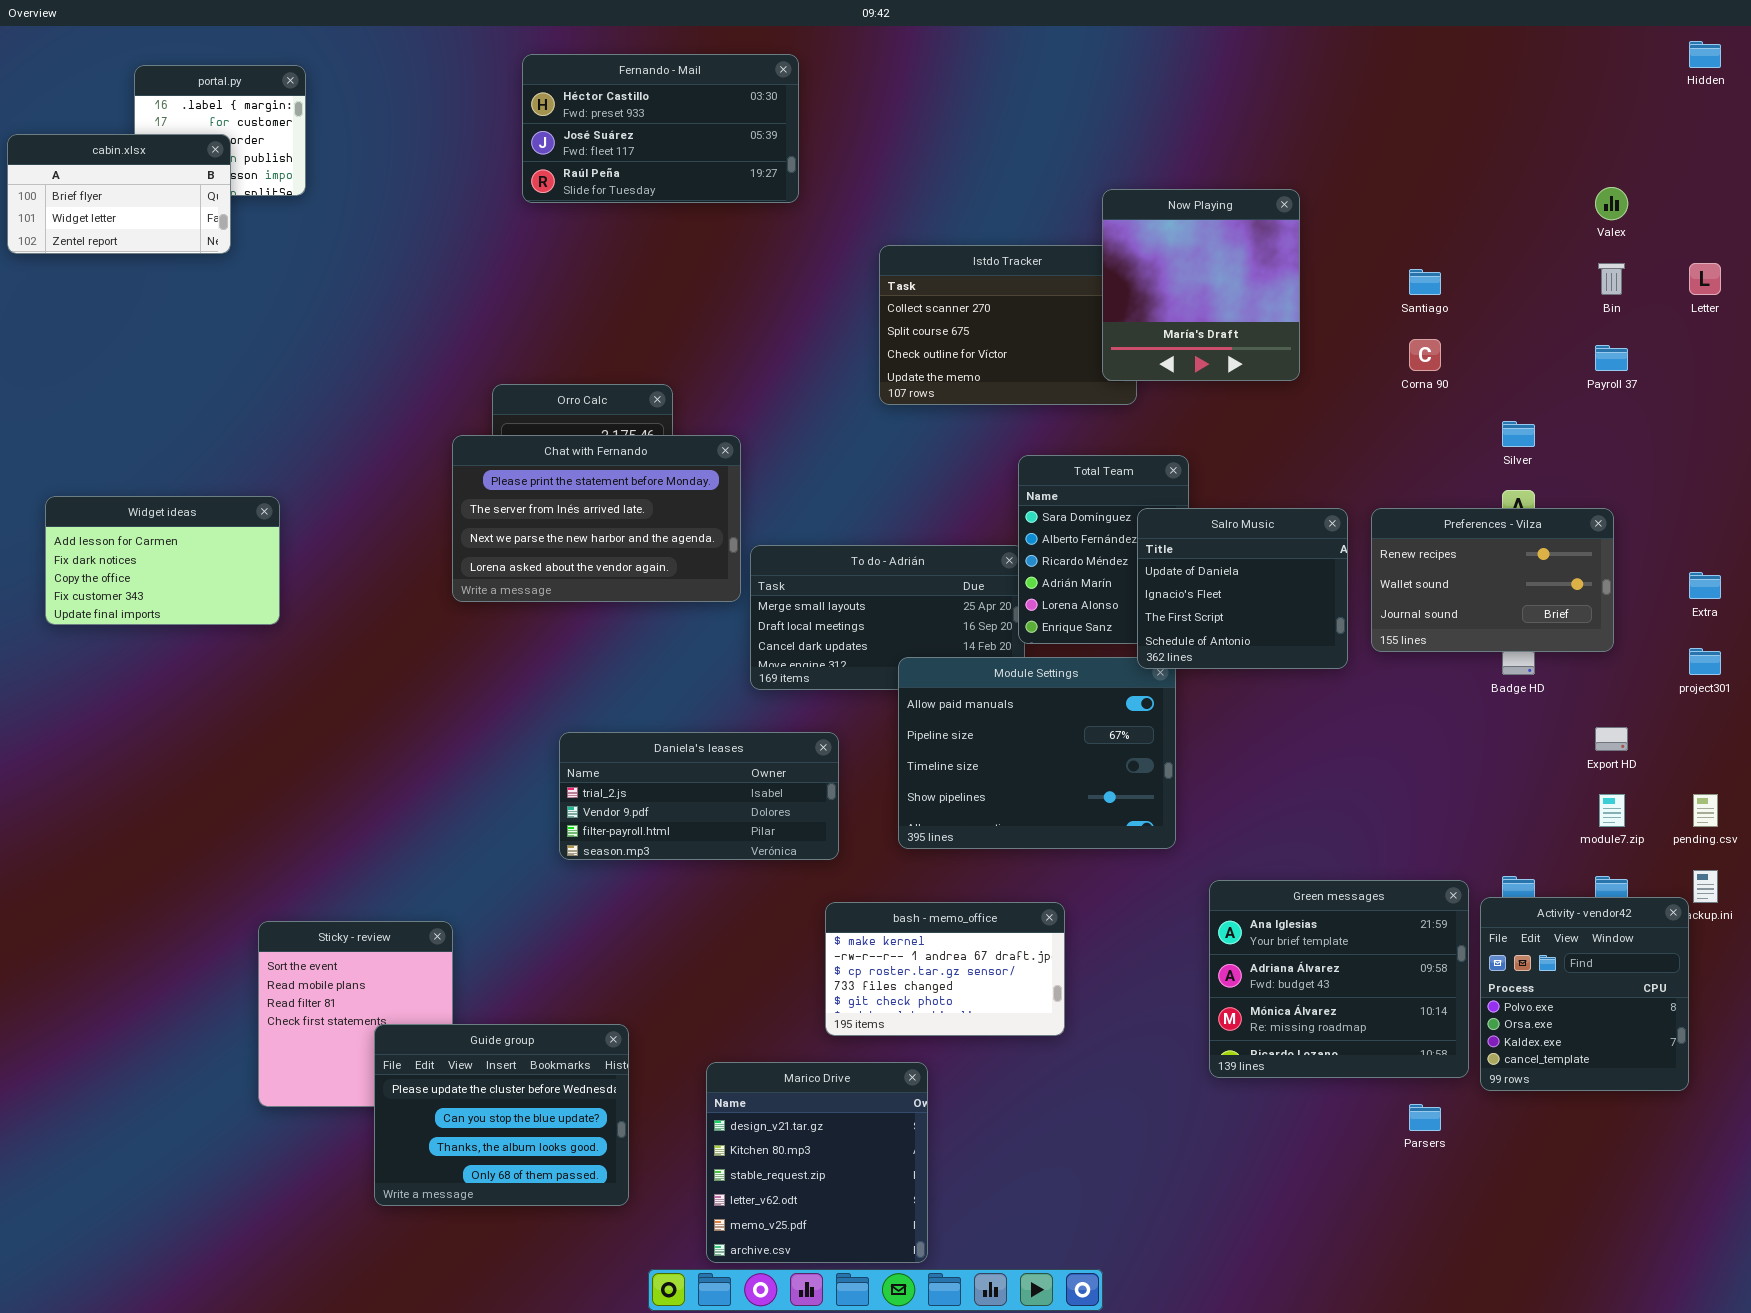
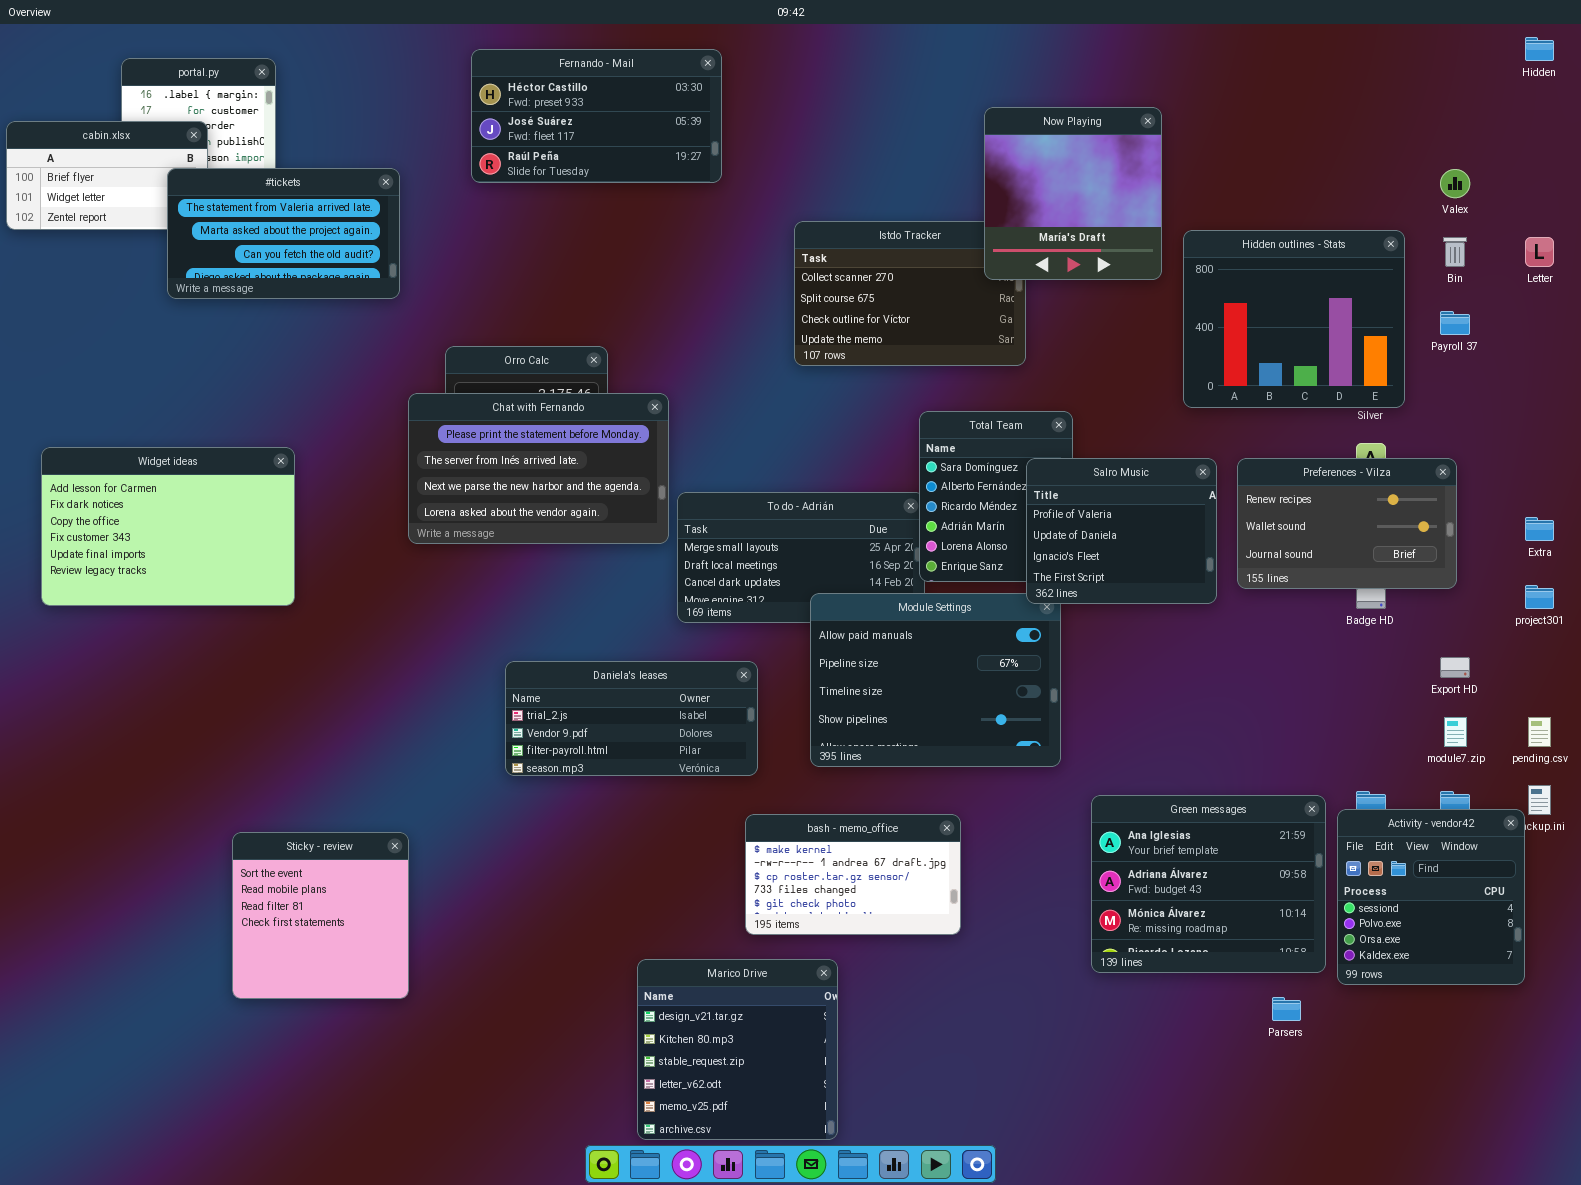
#tickets: none -> [167,168,400,299], opened
Now Playing: [1102,189,1300,381] -> [984,107,1162,280], moved
Hidden outlines - Stats: none -> [1183,230,1405,408], opened
Widget ideas: [45,496,280,625] -> [41,447,295,606], resized
Salro Music: [1137,508,1348,669] -> [1026,458,1217,604], scrolled up 1 row
Activity - vendor42: [1480,897,1689,1091] -> [1337,809,1525,985], scrolled up 1 row
Guide group: [374,1024,629,1206] -> none, closed

